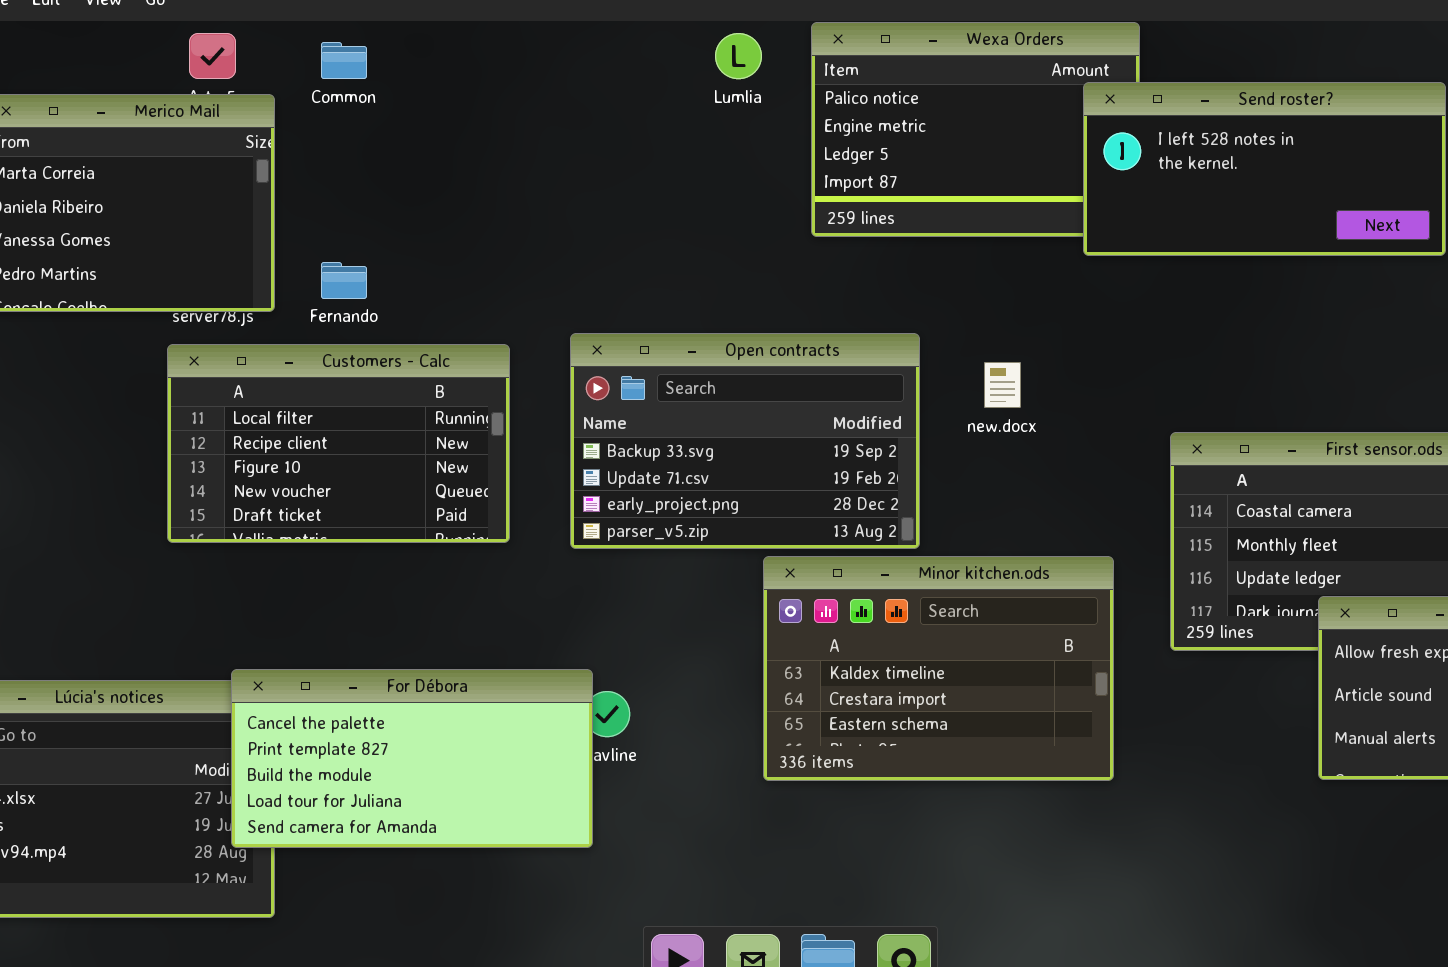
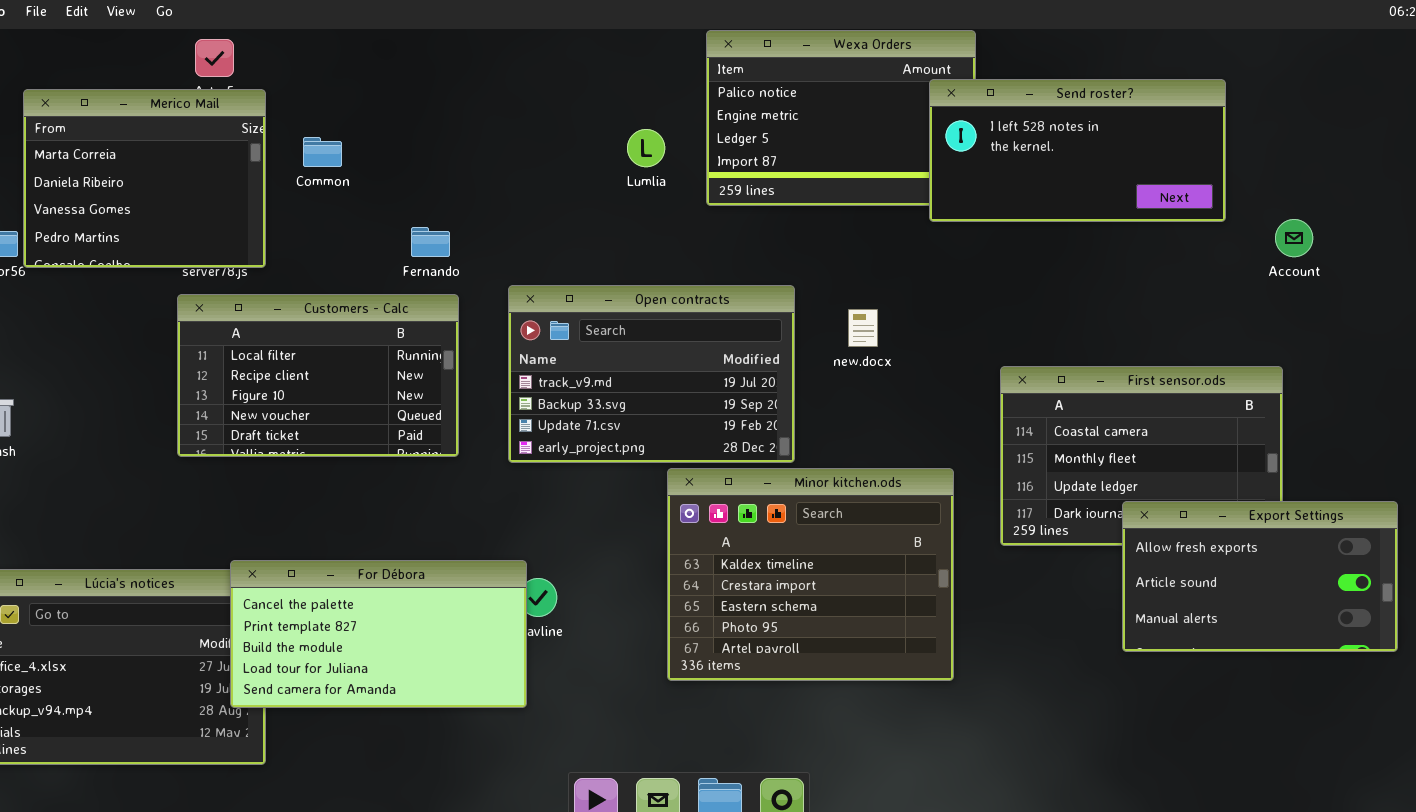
Lumlia: [715,33,762,79] -> [627,129,665,167], moved
Common: [321,42,367,79] -> [303,137,342,167], moved
Fernando: [321,262,367,299] -> [411,227,450,257], moved
Open contracts: [570,333,920,549] -> [508,285,795,463], scrolled up 1 row
Minor kitchen.ods: [763,556,1114,781] -> [667,468,954,681], resized

